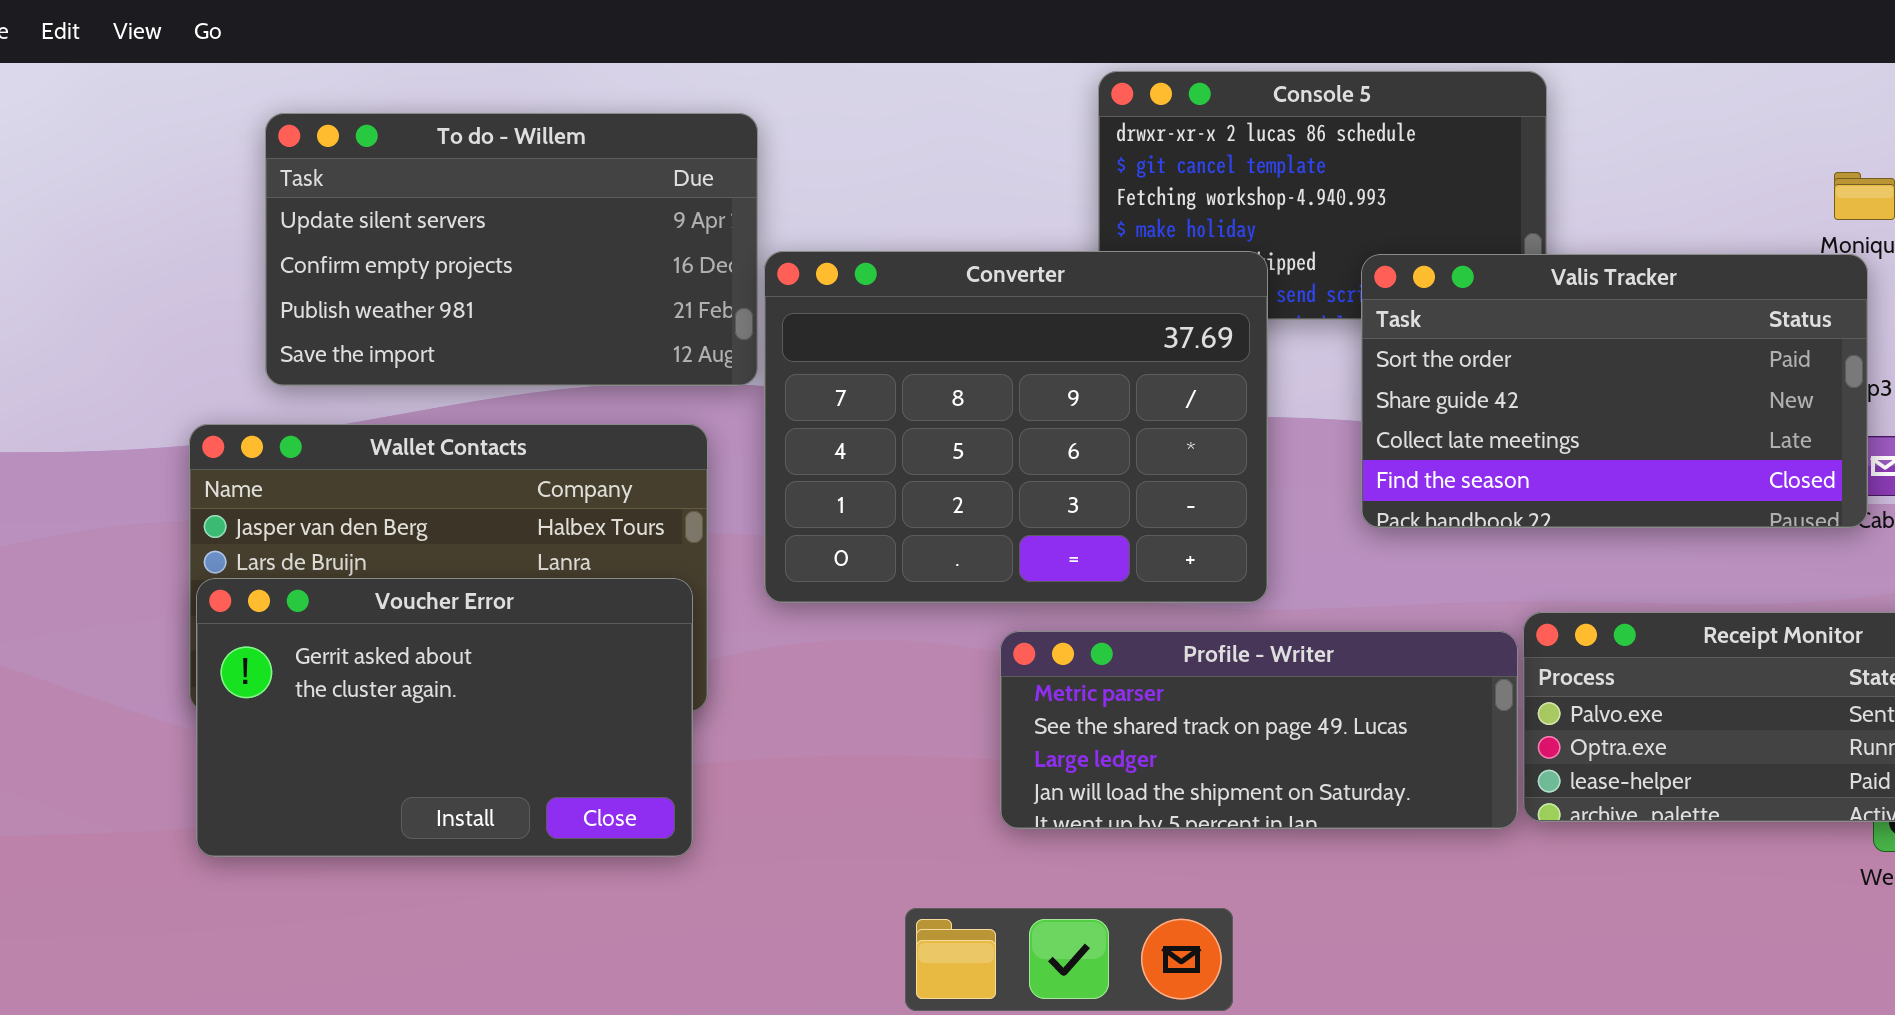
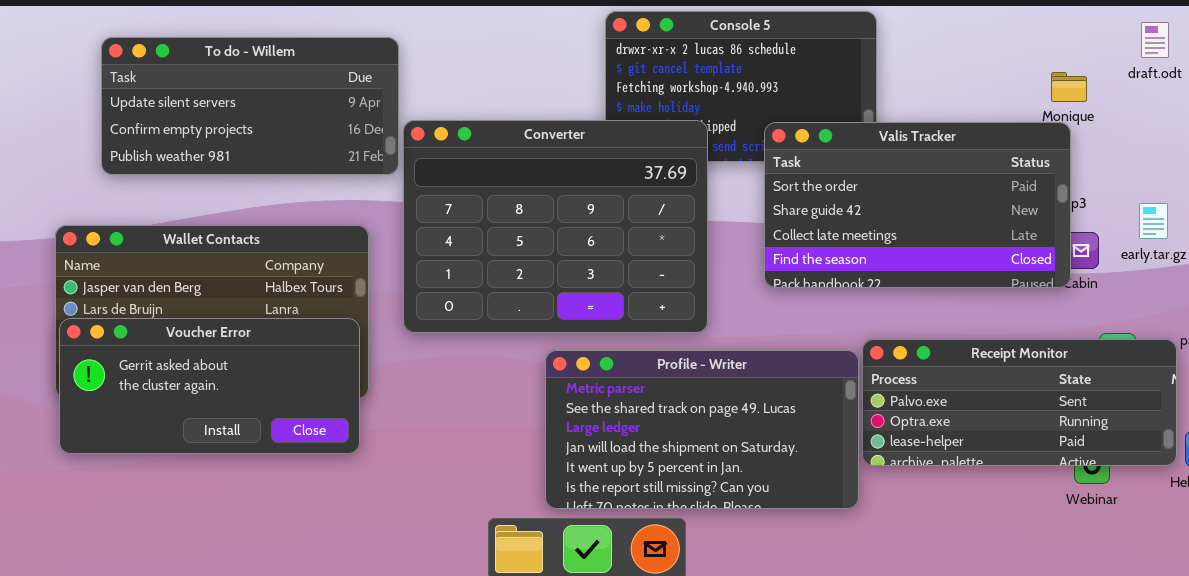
To do - Willem: [265,113,758,386] -> [101,37,399,175], resized
Voucher Error: [196,578,693,857] -> [59,318,360,454], resized
Profile - Writer: [1000,631,1518,829] -> [545,350,859,509], resized

